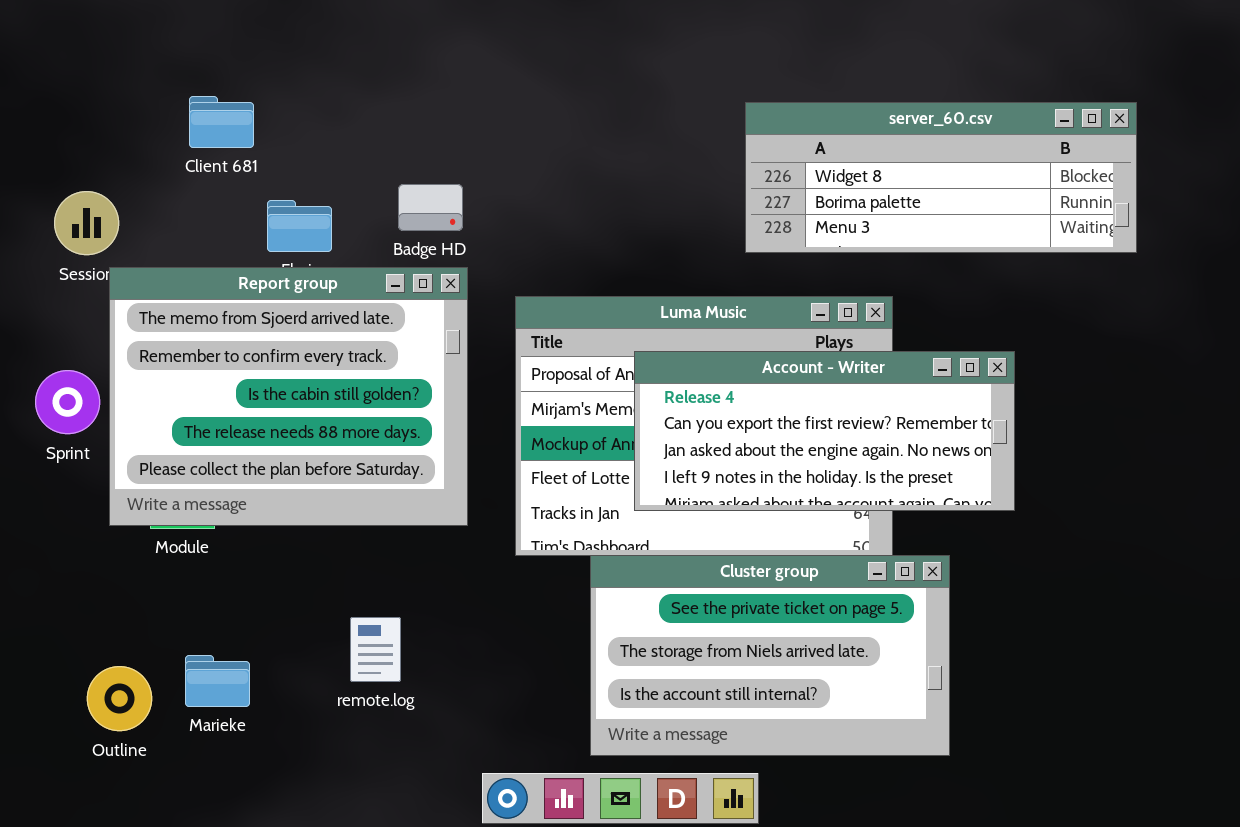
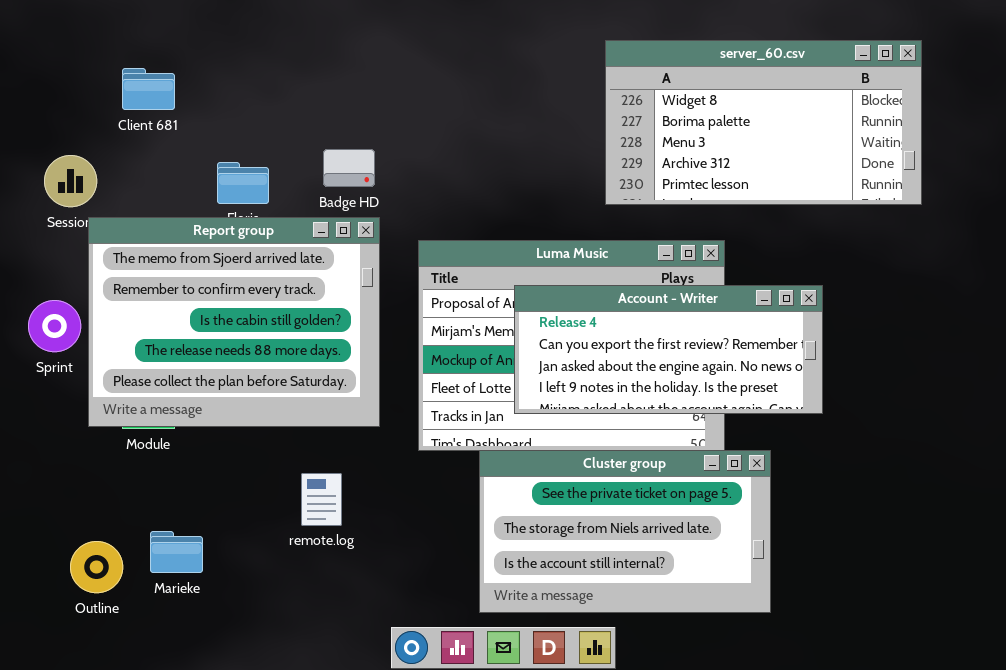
Client 681: [189,96,254,148] -> [122,68,175,110], moved
server_60.csv: [745,102,1137,253] -> [605,40,922,205], resized
remote.log: [350,617,401,682] -> [301,473,342,526], moved

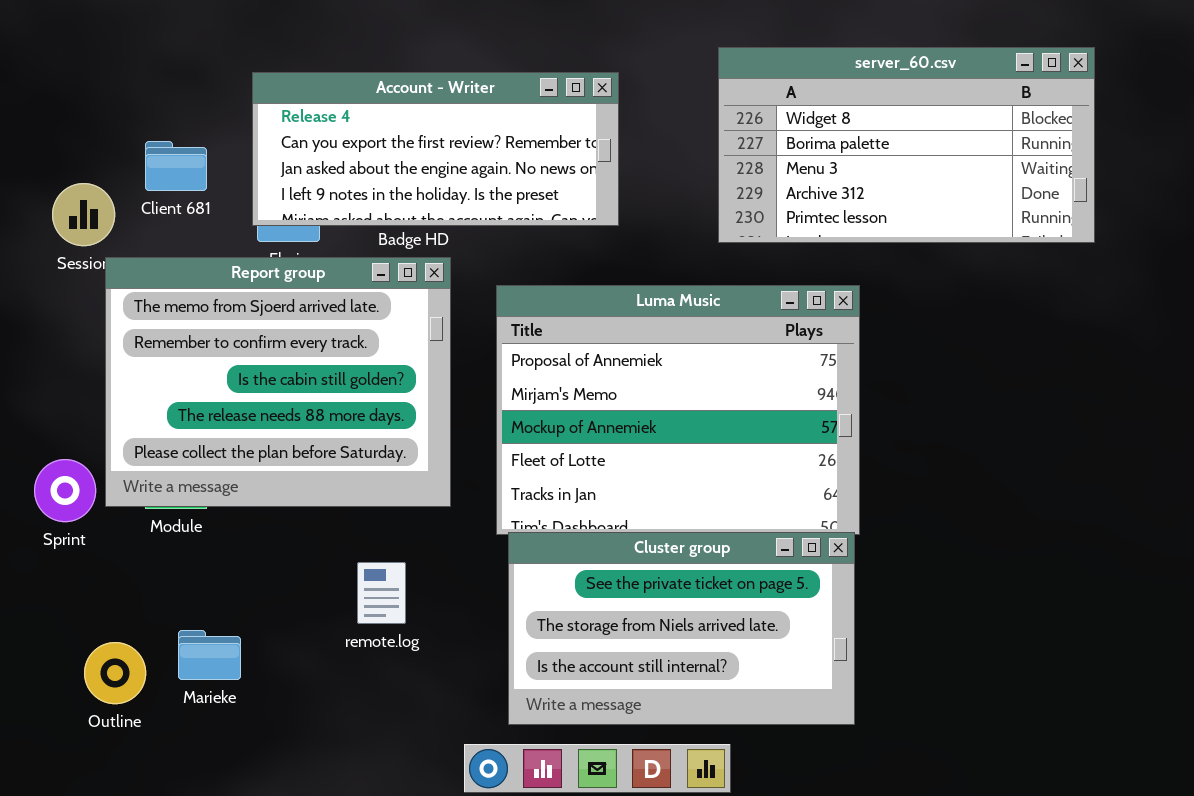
Client 681: [122,68,175,110] -> [145,141,207,191], moved
Account - Writer: [514,285,823,414] -> [252,72,619,226], moved
Sprint: [28,300,81,352] -> [34,459,96,522], moved
Cluster group: [479,450,771,613] -> [508,532,855,725], moved

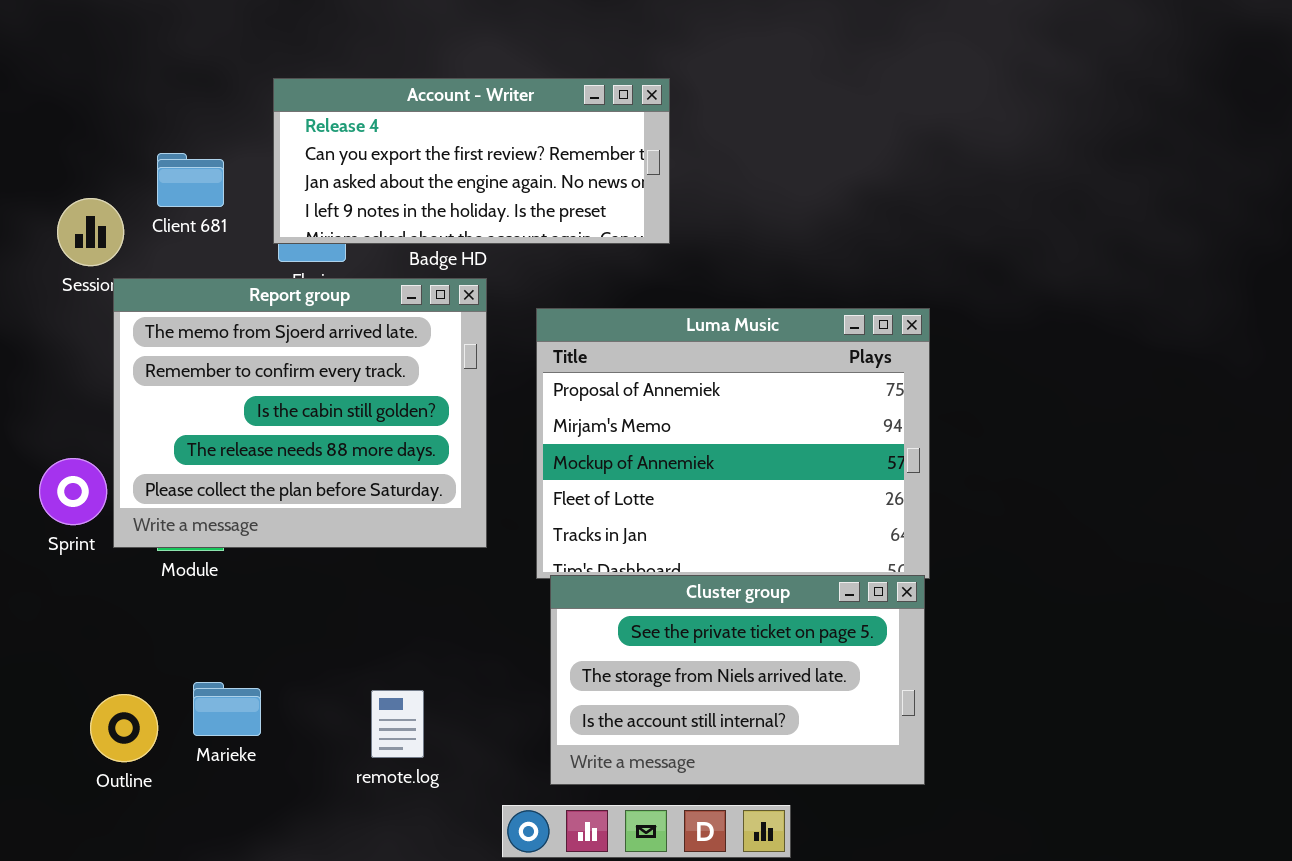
server_60.csv: [718,47,1095,243] -> none, closed
Sprint: [34,459,96,522] -> [39,458,107,525], moved
remote.log: [357,562,406,624] -> [371,690,424,758], moved

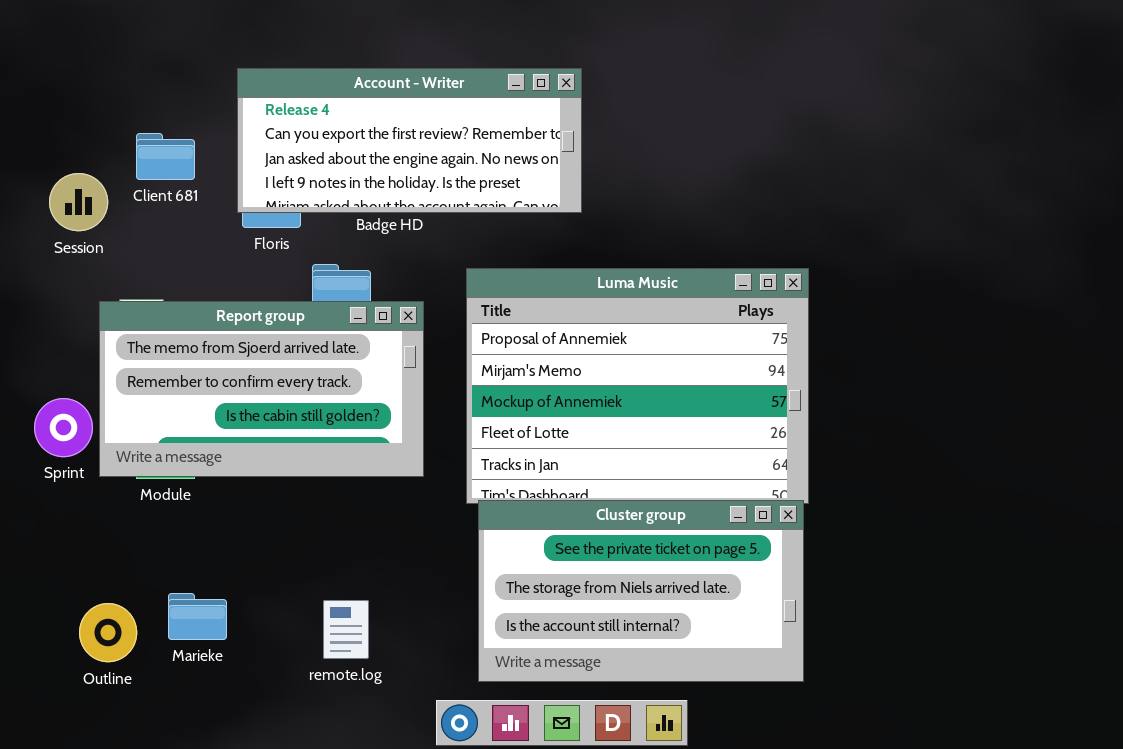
Report group: [113,278,487,548] -> [99,301,424,477], resized

